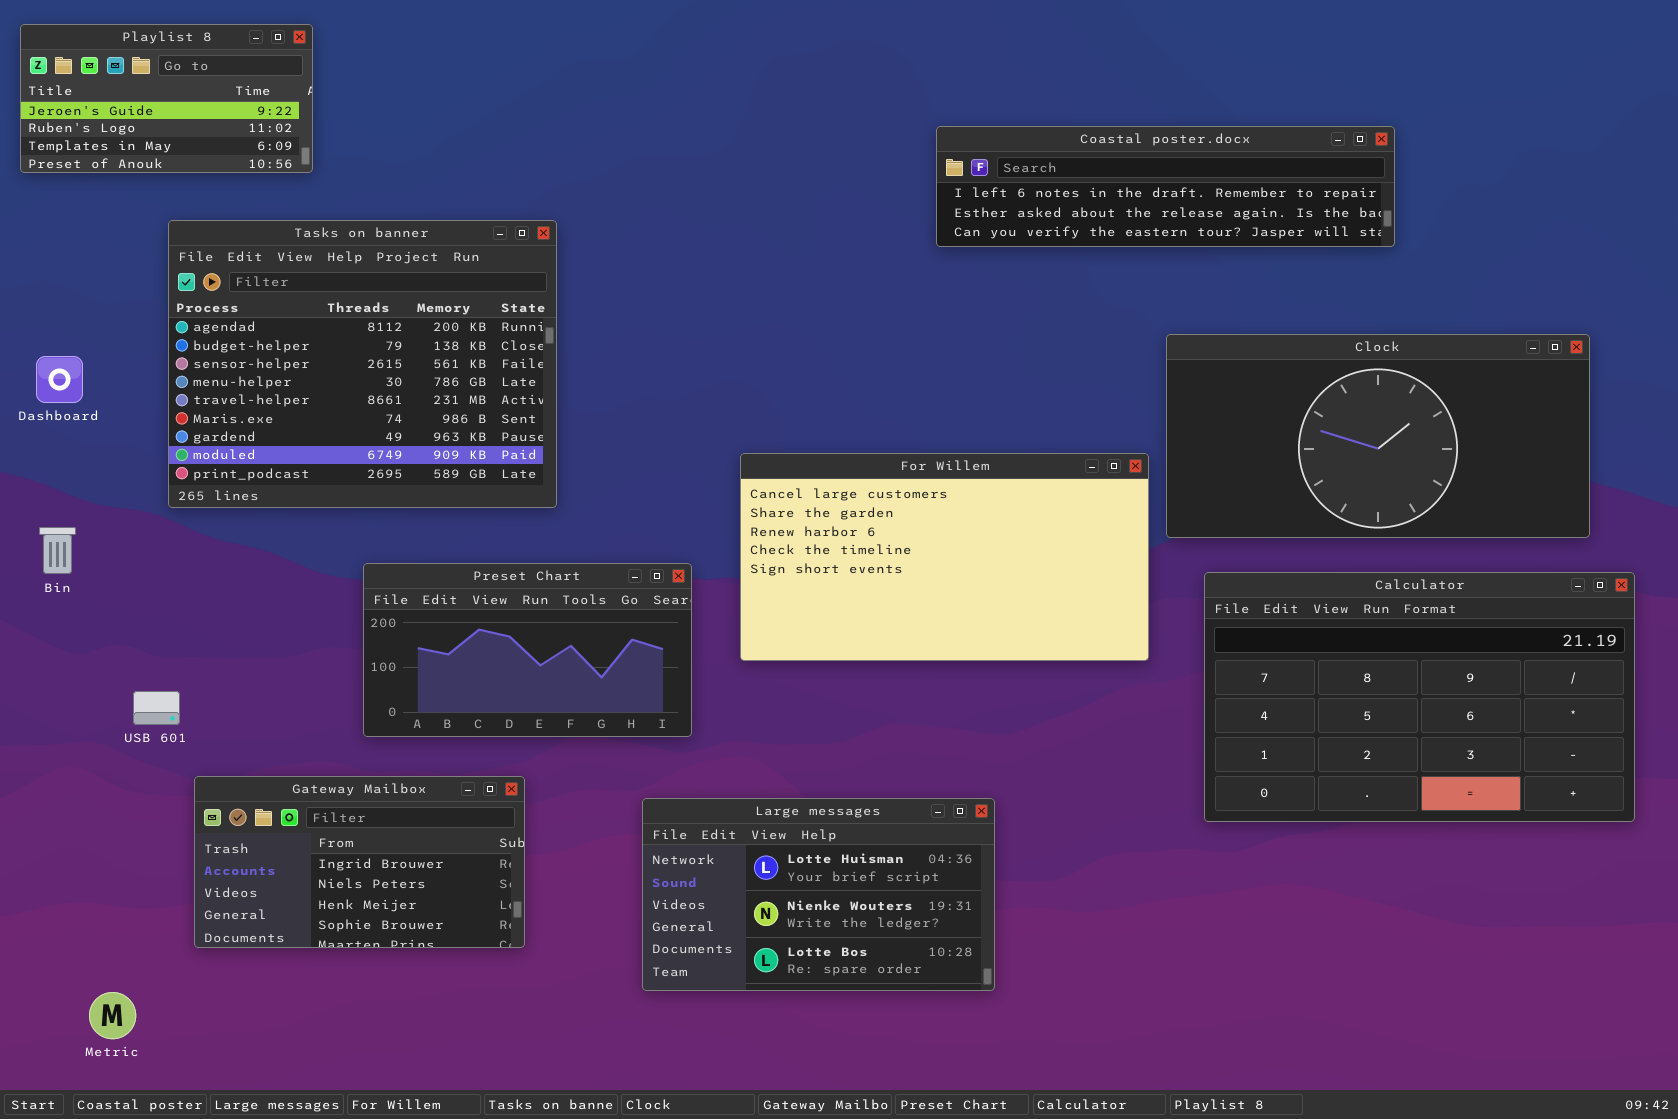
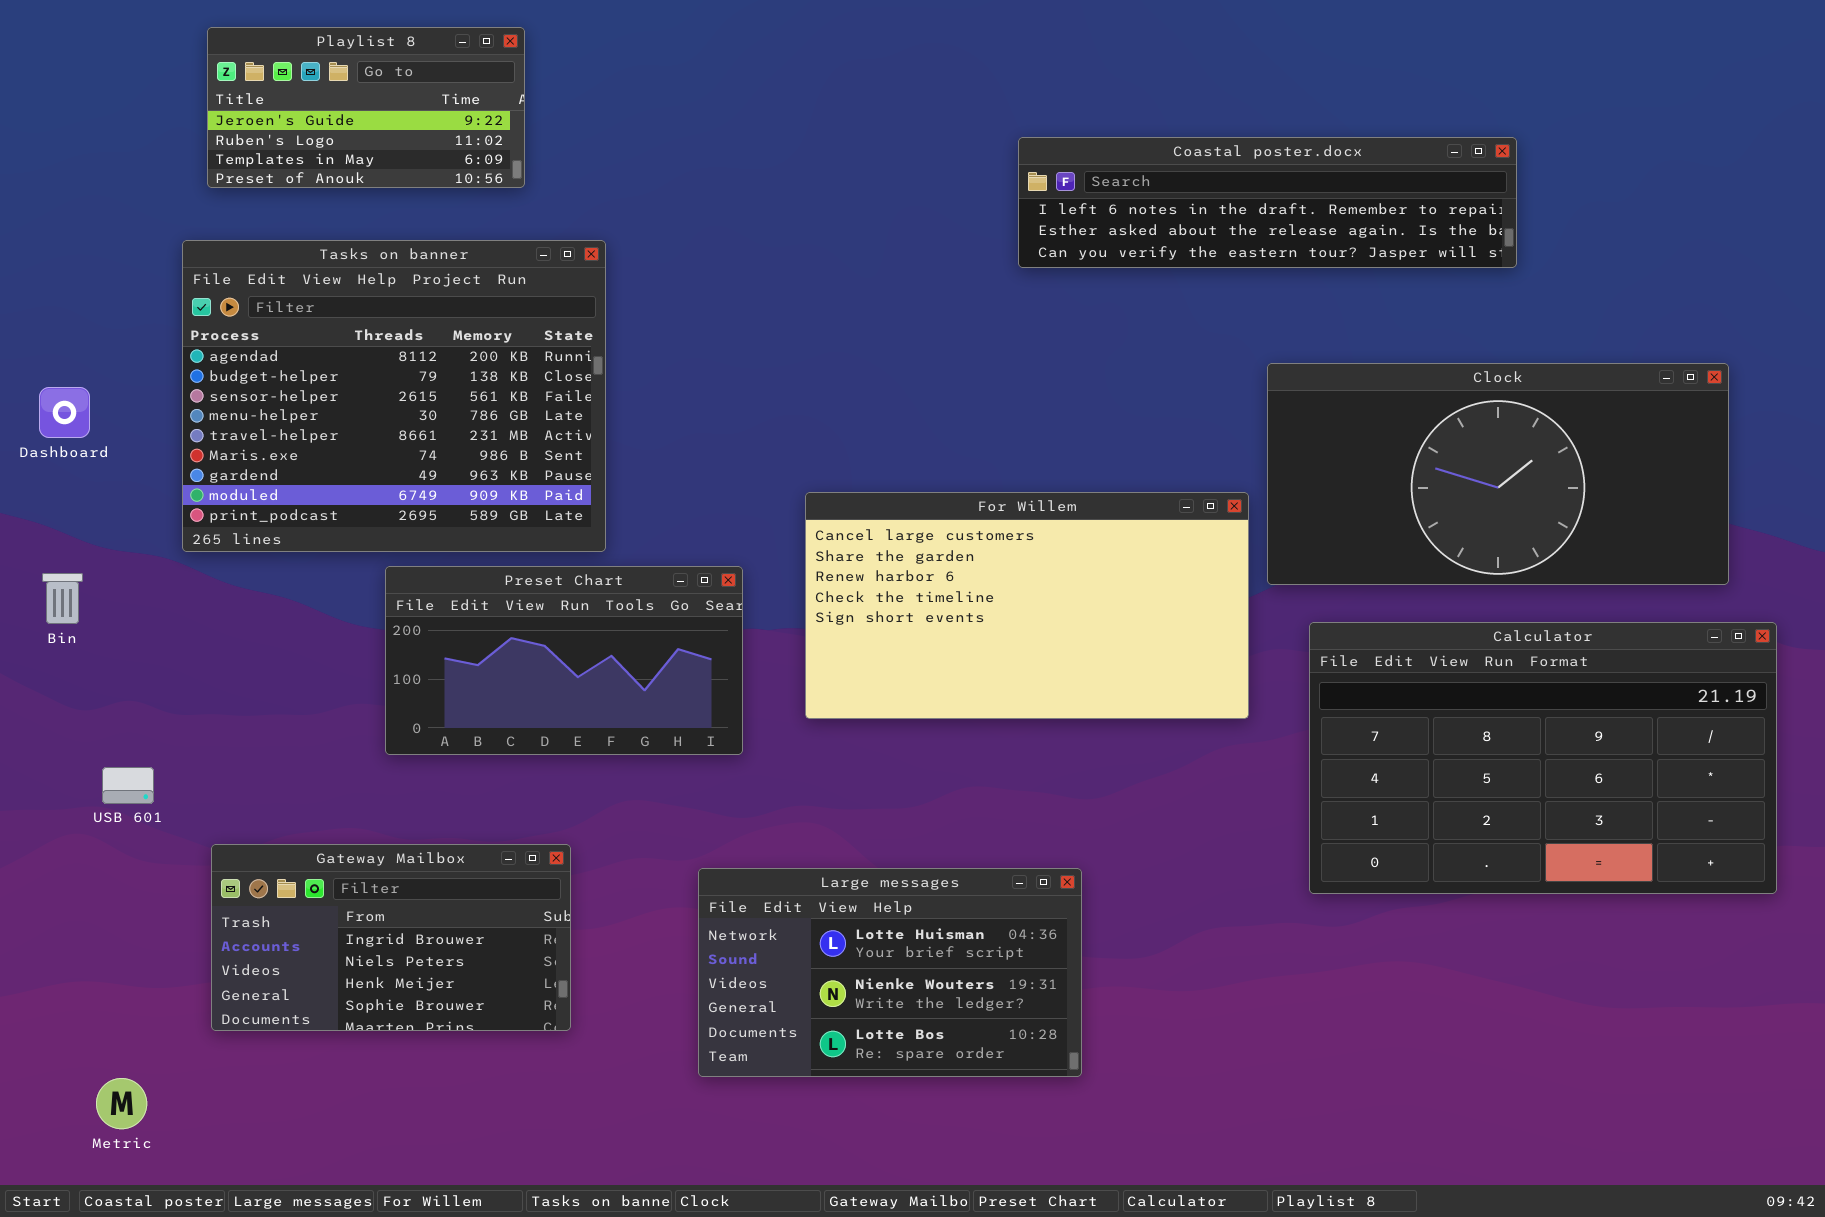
Playlist 8: [20,24,313,173] -> [207,27,525,188], moved
Preset Chart: [363,563,692,737] -> [385,566,743,755], moved
USB 601: [133,691,180,725] -> [102,767,154,804], moved

